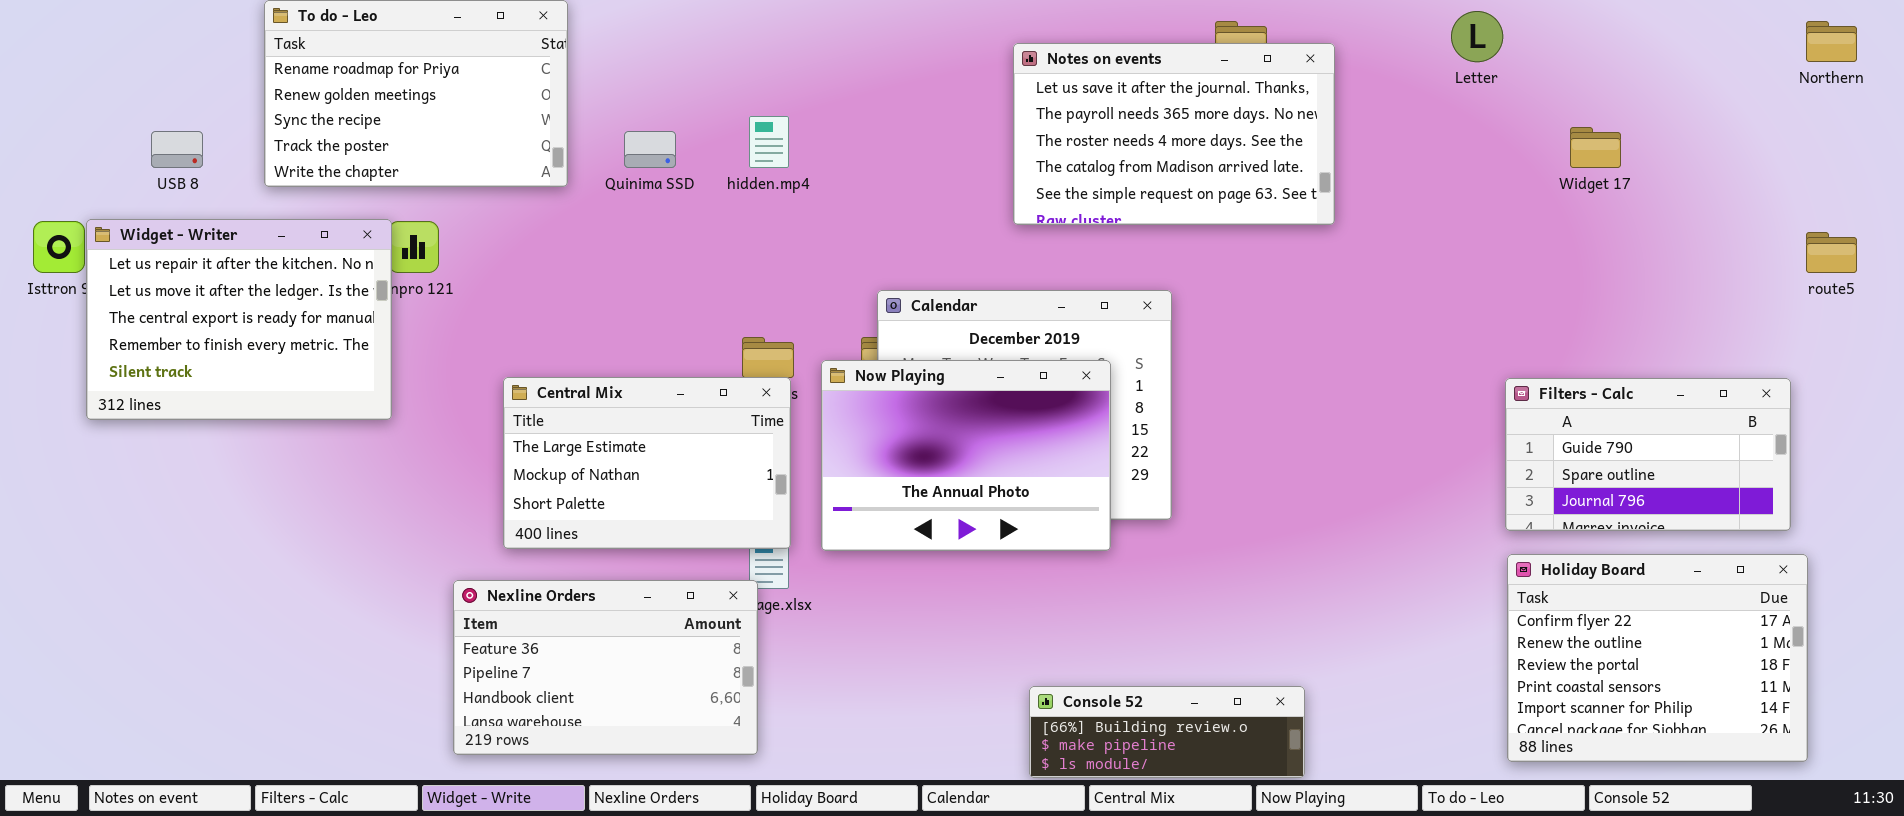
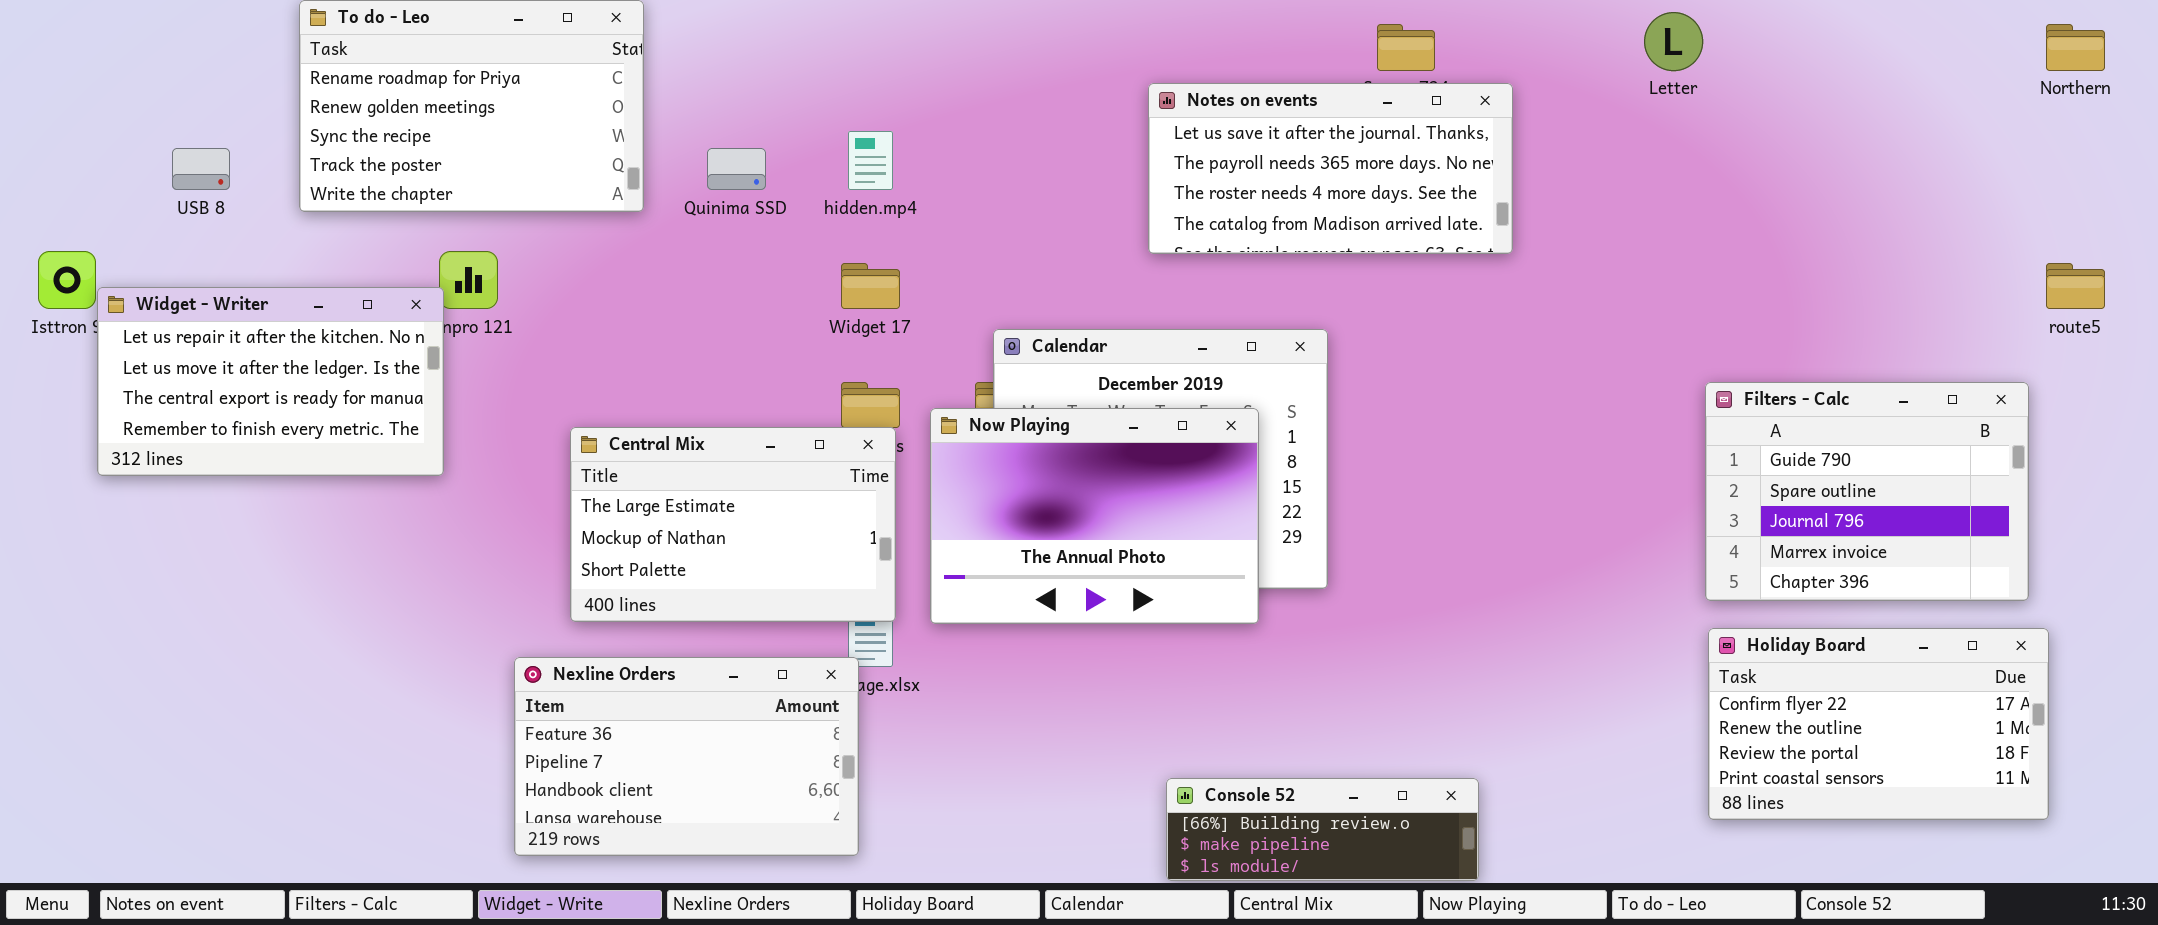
Notes on events: [1013,43,1335,225] -> [1148,83,1513,254], resized
Widget 17: [1570,127,1621,168] -> [841,263,900,309], moved
Widget - Writer: [86,219,392,420] -> [97,287,444,476], resized
Filters - Calc: [1505,378,1791,531] -> [1705,382,2029,601], resized
Holiday Board: [1507,554,1808,762] -> [1708,628,2049,820], resized

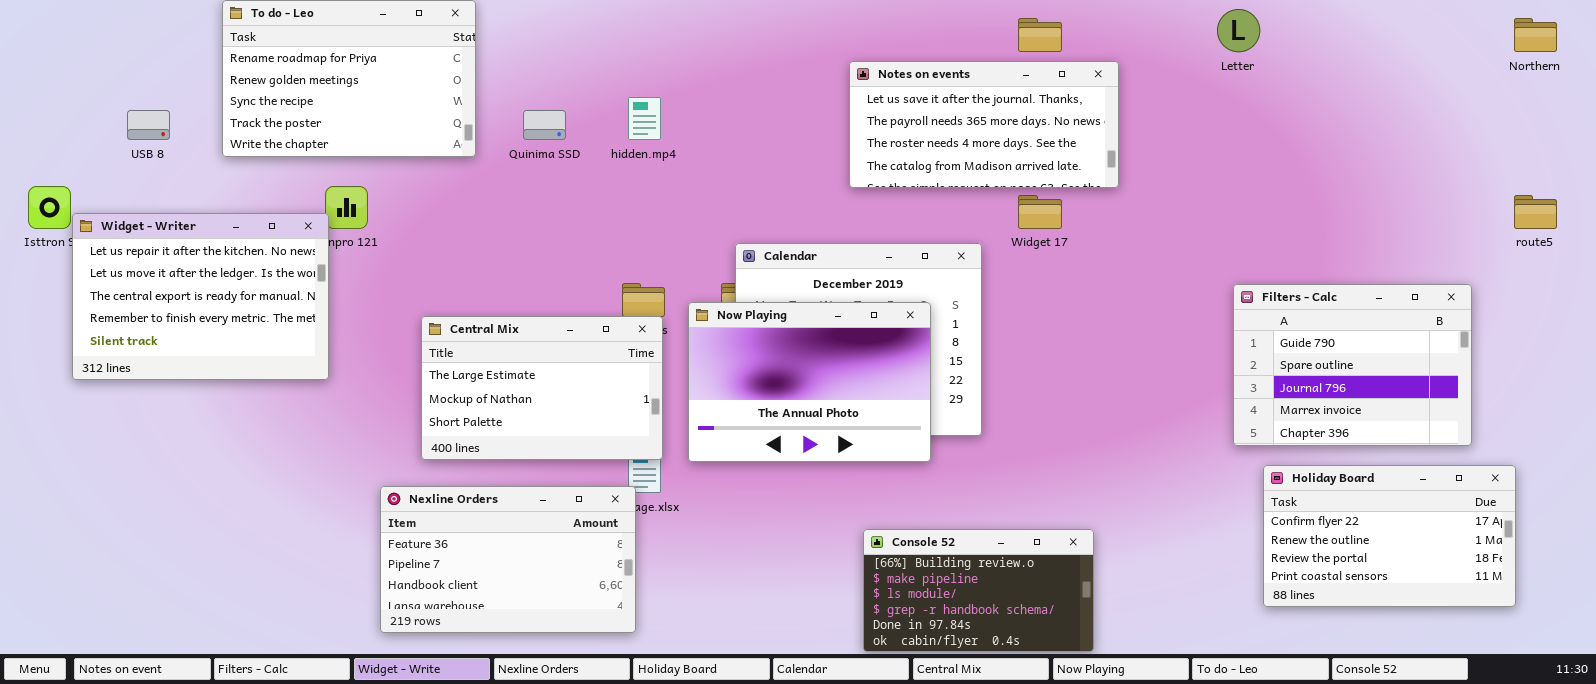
Widget 17: [841,263,900,309] -> [1018,195,1062,229], moved
Widget - Writer: [97,287,444,476] -> [72,213,329,380], resized
Filters - Calc: [1705,382,2029,601] -> [1233,284,1472,446], moved
Console 52: [1166,778,1479,881] -> [863,529,1094,652], resized

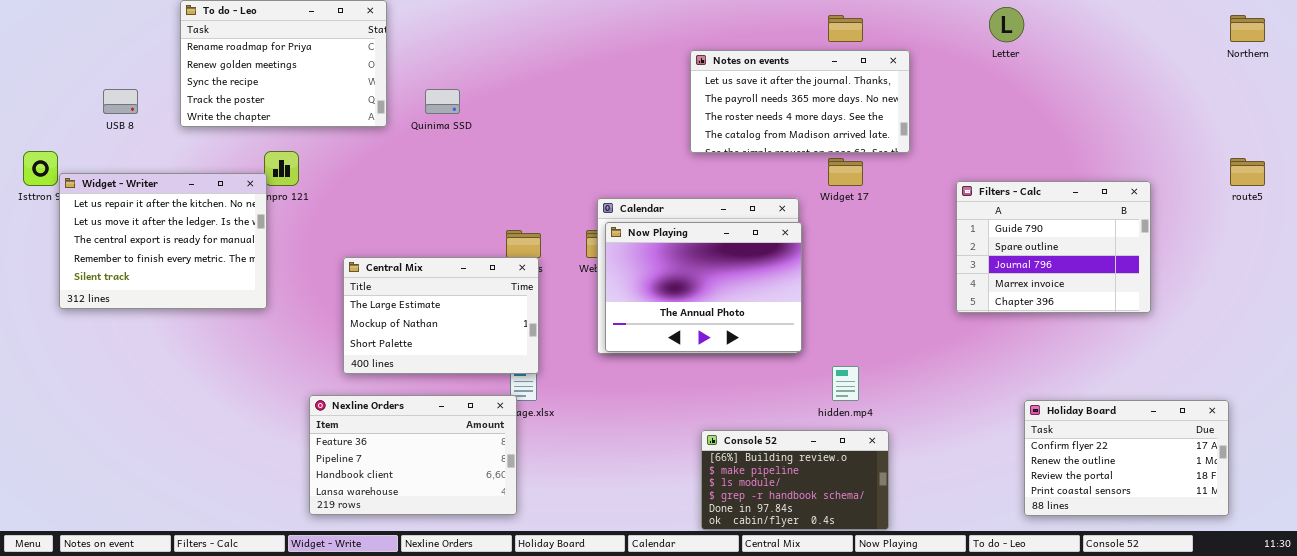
hidden.mp4: [628,97,661,140] -> [832,366,859,401], moved
Filters - Calc: [1233,284,1472,446] -> [956,181,1151,313], moved
Now Playing: [688,302,931,462] -> [605,222,802,352], moved
Holiday Board: [1263,465,1516,607] -> [1024,400,1229,516], moved

